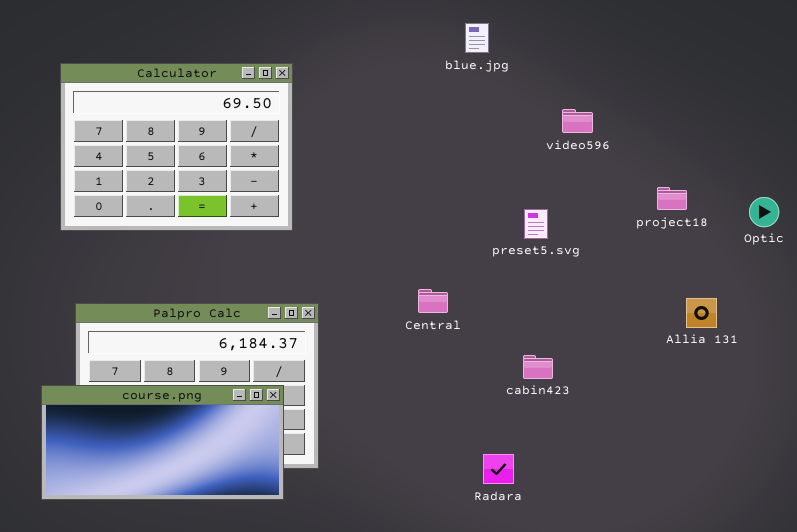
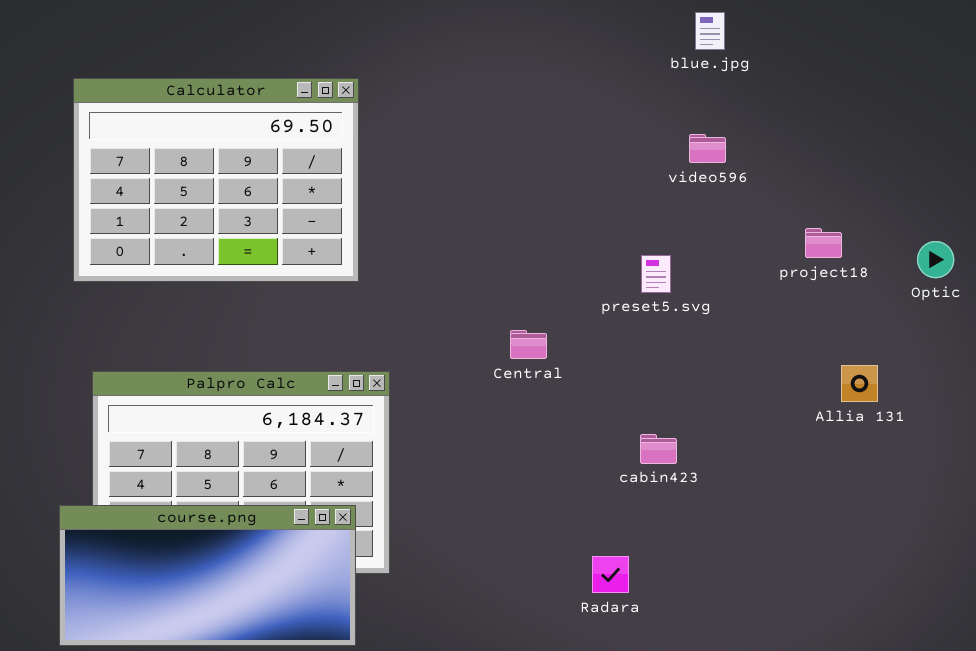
blue.jpg: [465,23,489,53] -> [695,12,725,50], moved
Central: [418,289,448,313] -> [510,330,547,359], moved
course.png: [41,385,284,500] -> [59,505,356,646], moved

